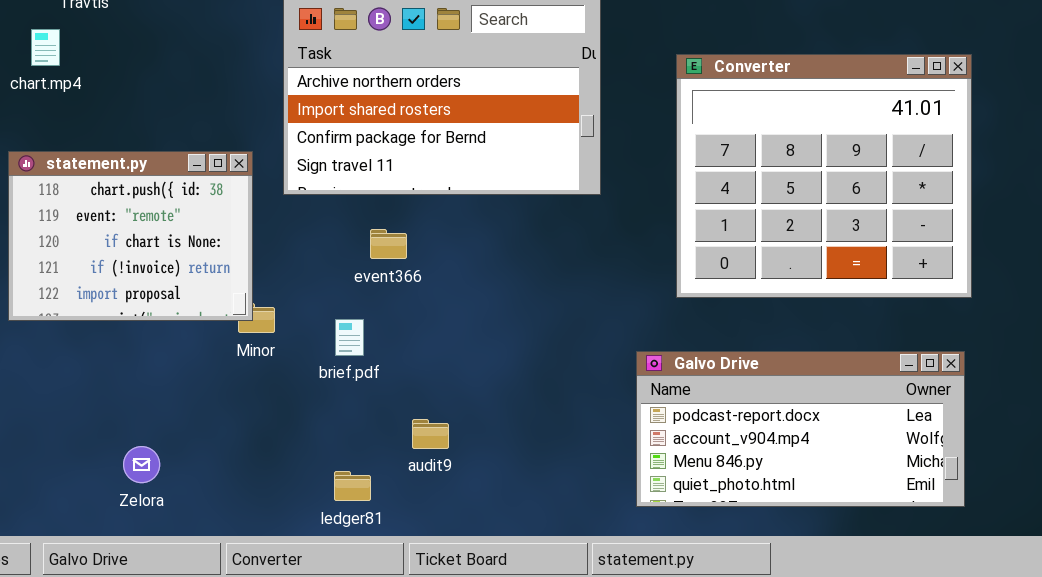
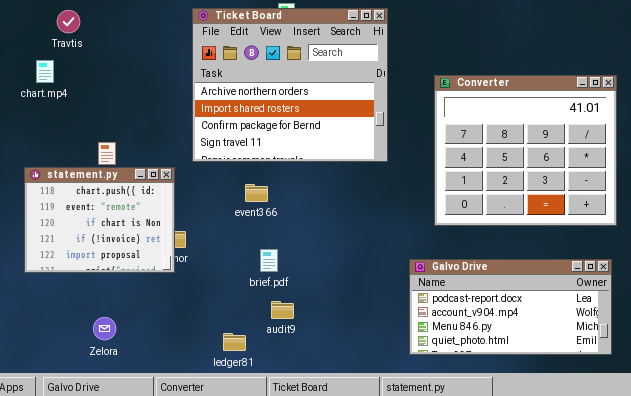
statement.py: [8,151,253,321] -> [24,167,175,273], moved
brief.pdf: [335,319,364,356] -> [260,249,278,272], moved

